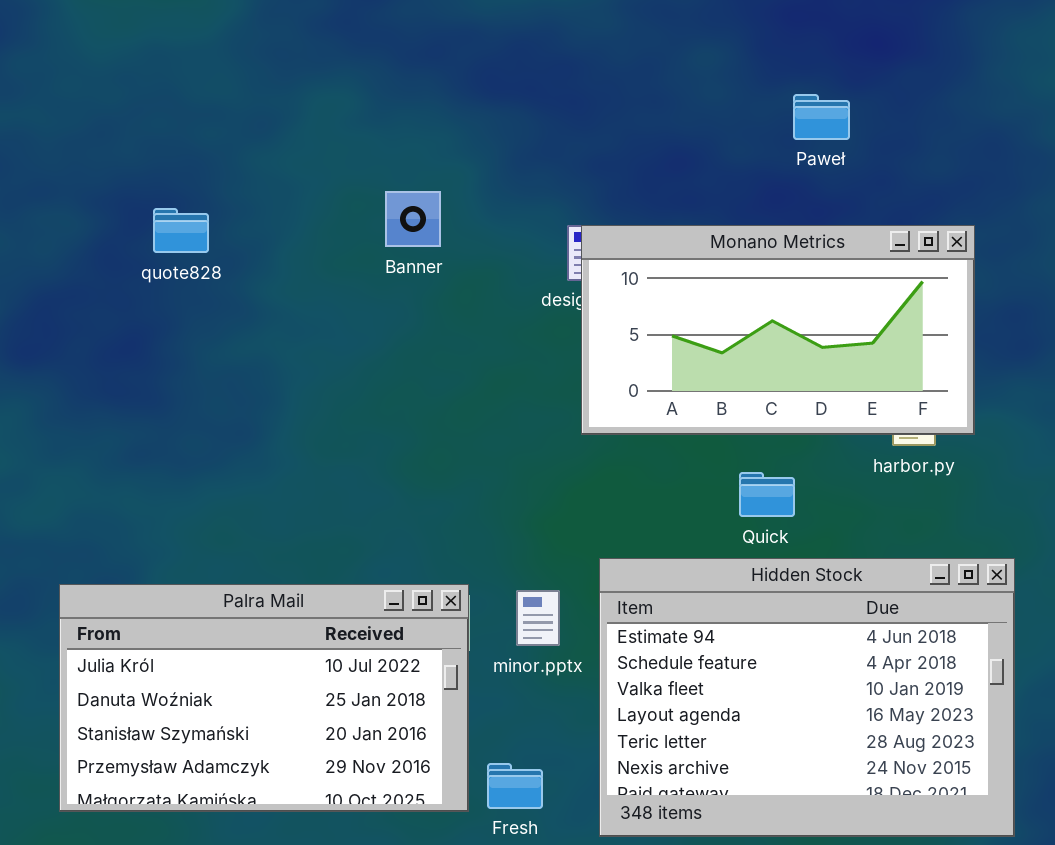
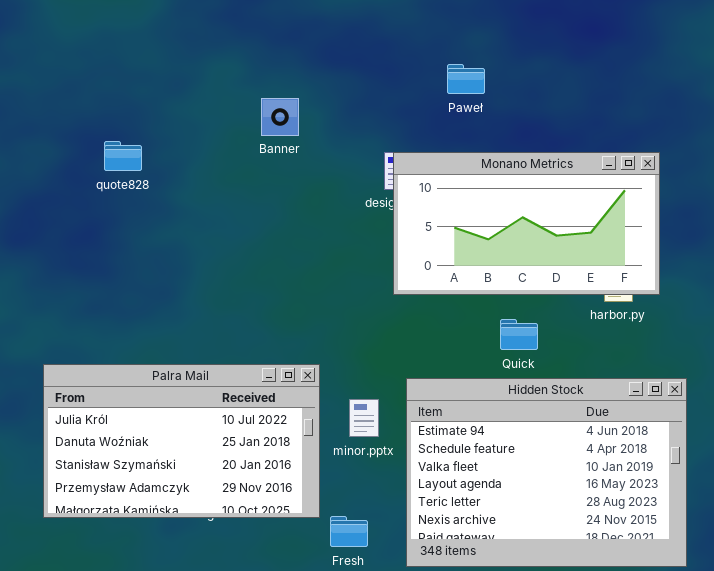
Paweł: [793,94,850,140] -> [447,64,485,94], moved
Banner: [385,191,441,247] -> [261,98,299,136], moved
Palra Mail: [59,584,469,812] -> [43,364,320,518], moved

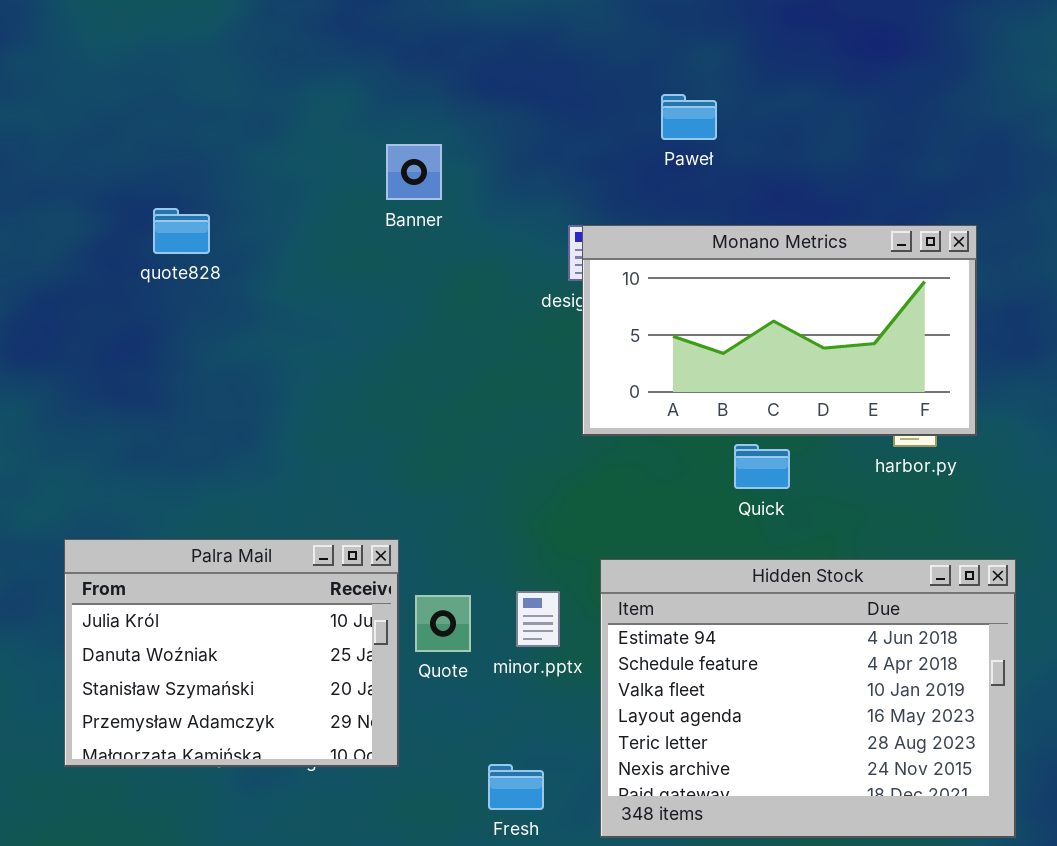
Quick: [500,319,538,350] -> [734,444,790,489], moved
Palra Mail: [43,364,320,518] -> [64,539,399,767], resized

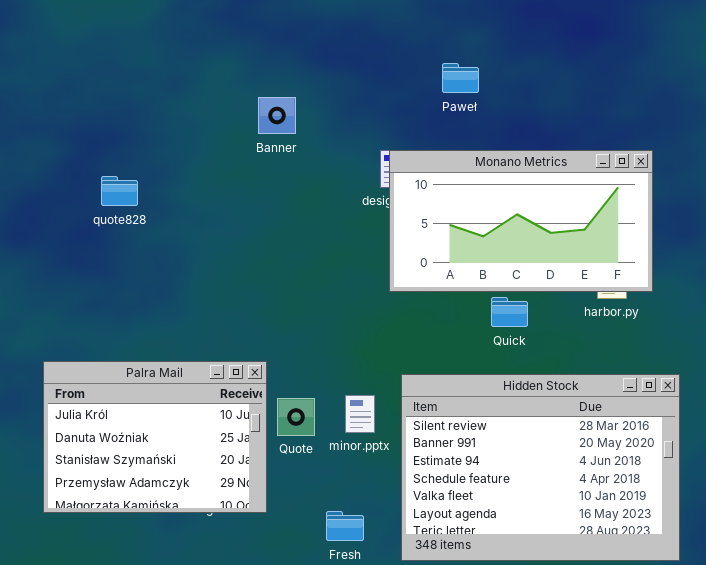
quote828: [153,208,210,254] -> [101,176,138,206], moved
Hidden Stock: [600,559,1016,838] -> [401,374,680,561], scrolled up 2 rows

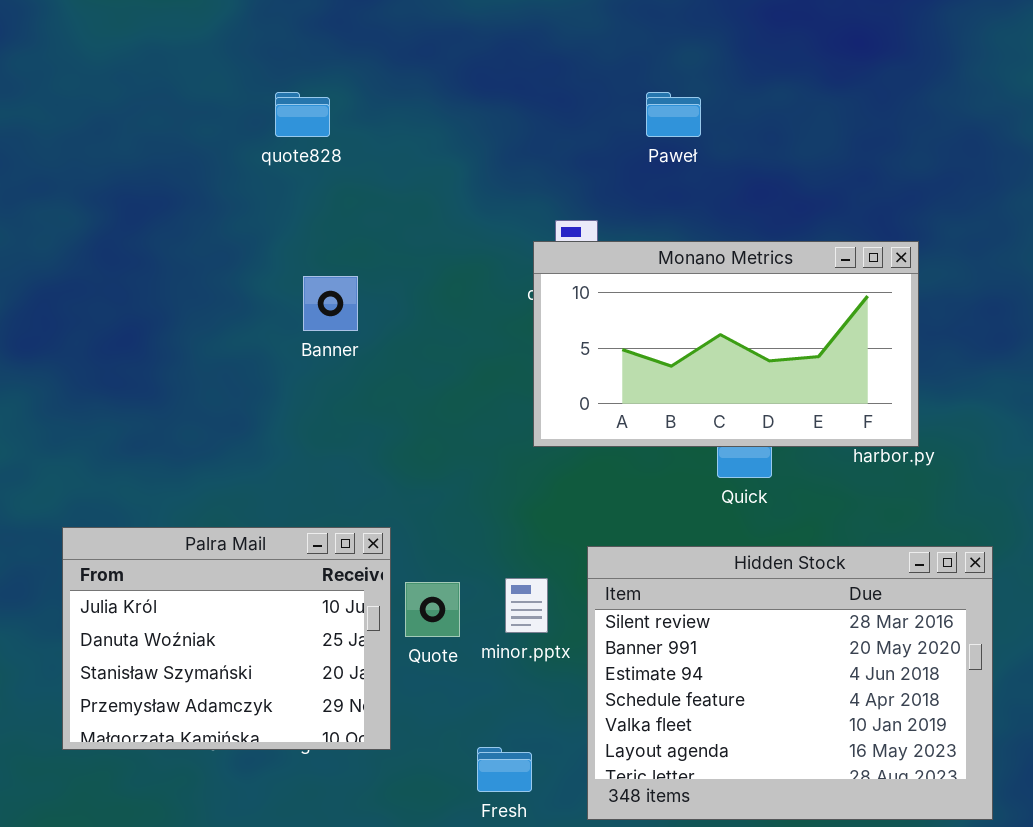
Banner: [258,97,296,134] -> [303,276,358,331], moved
Monano Metrics: [389,150,653,292] -> [533,241,919,447], moved
quote828: [101,176,138,206] -> [275,92,330,137], moved

